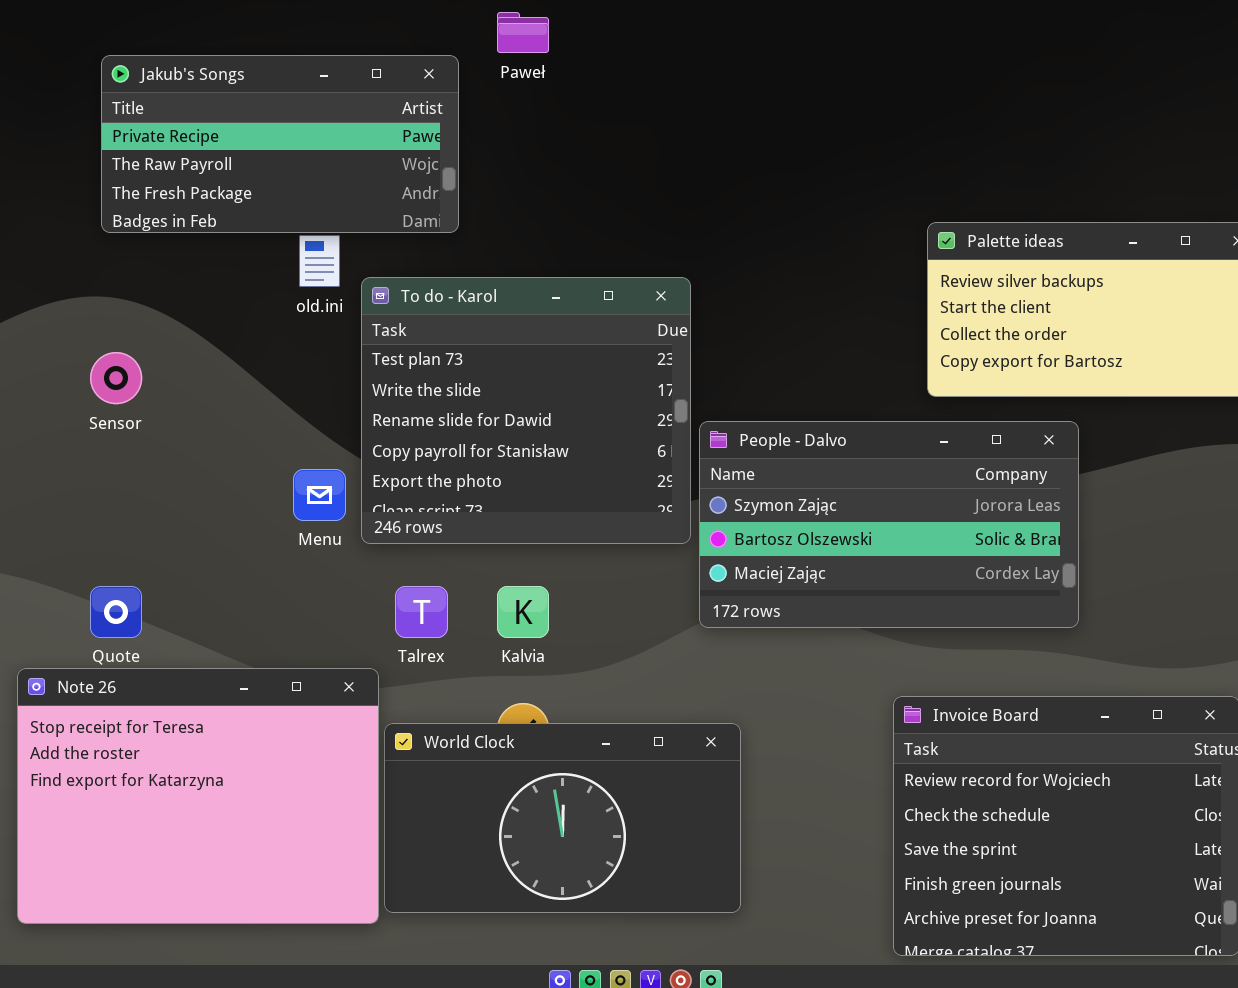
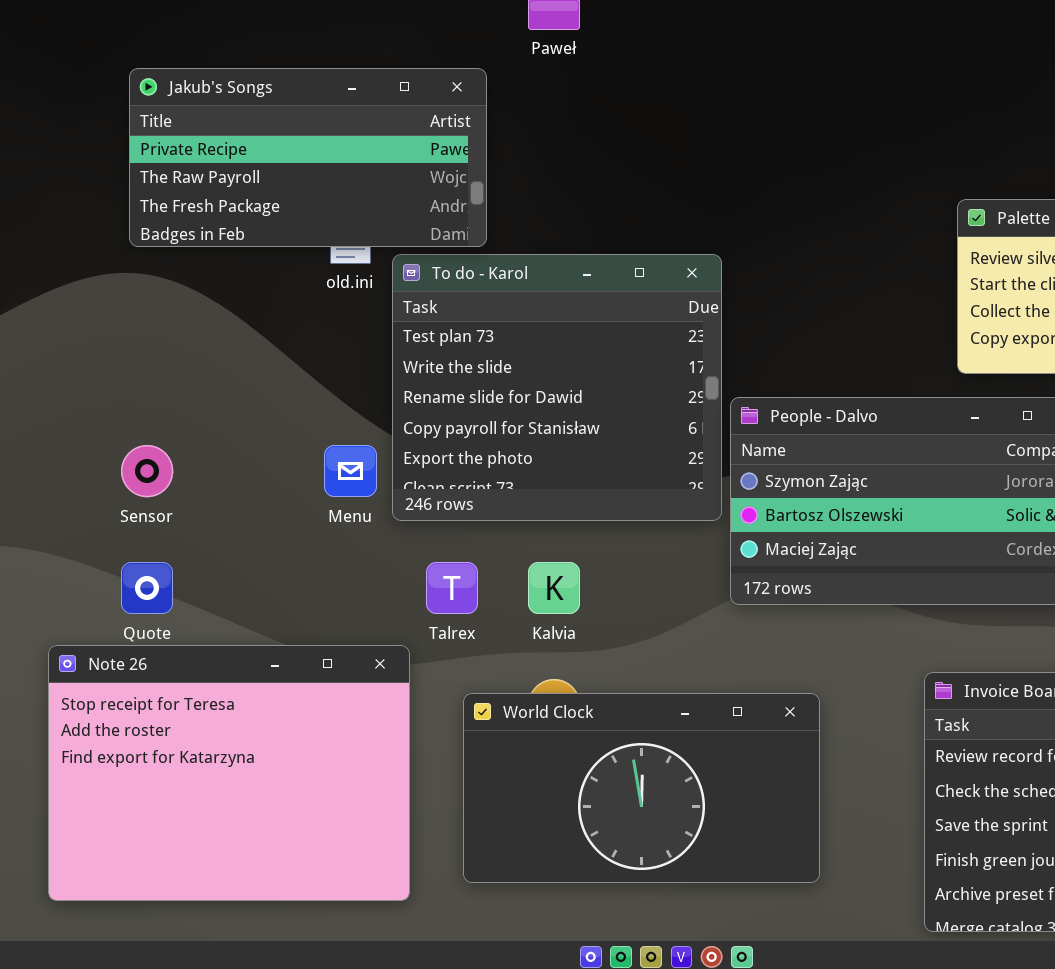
Jakub's Songs: [101,55,459,233] -> [129,68,487,247], moved
Sensor: [90,352,142,404] -> [121,445,173,497], moved
World Clock: [384,723,741,913] -> [463,693,820,883], moved

